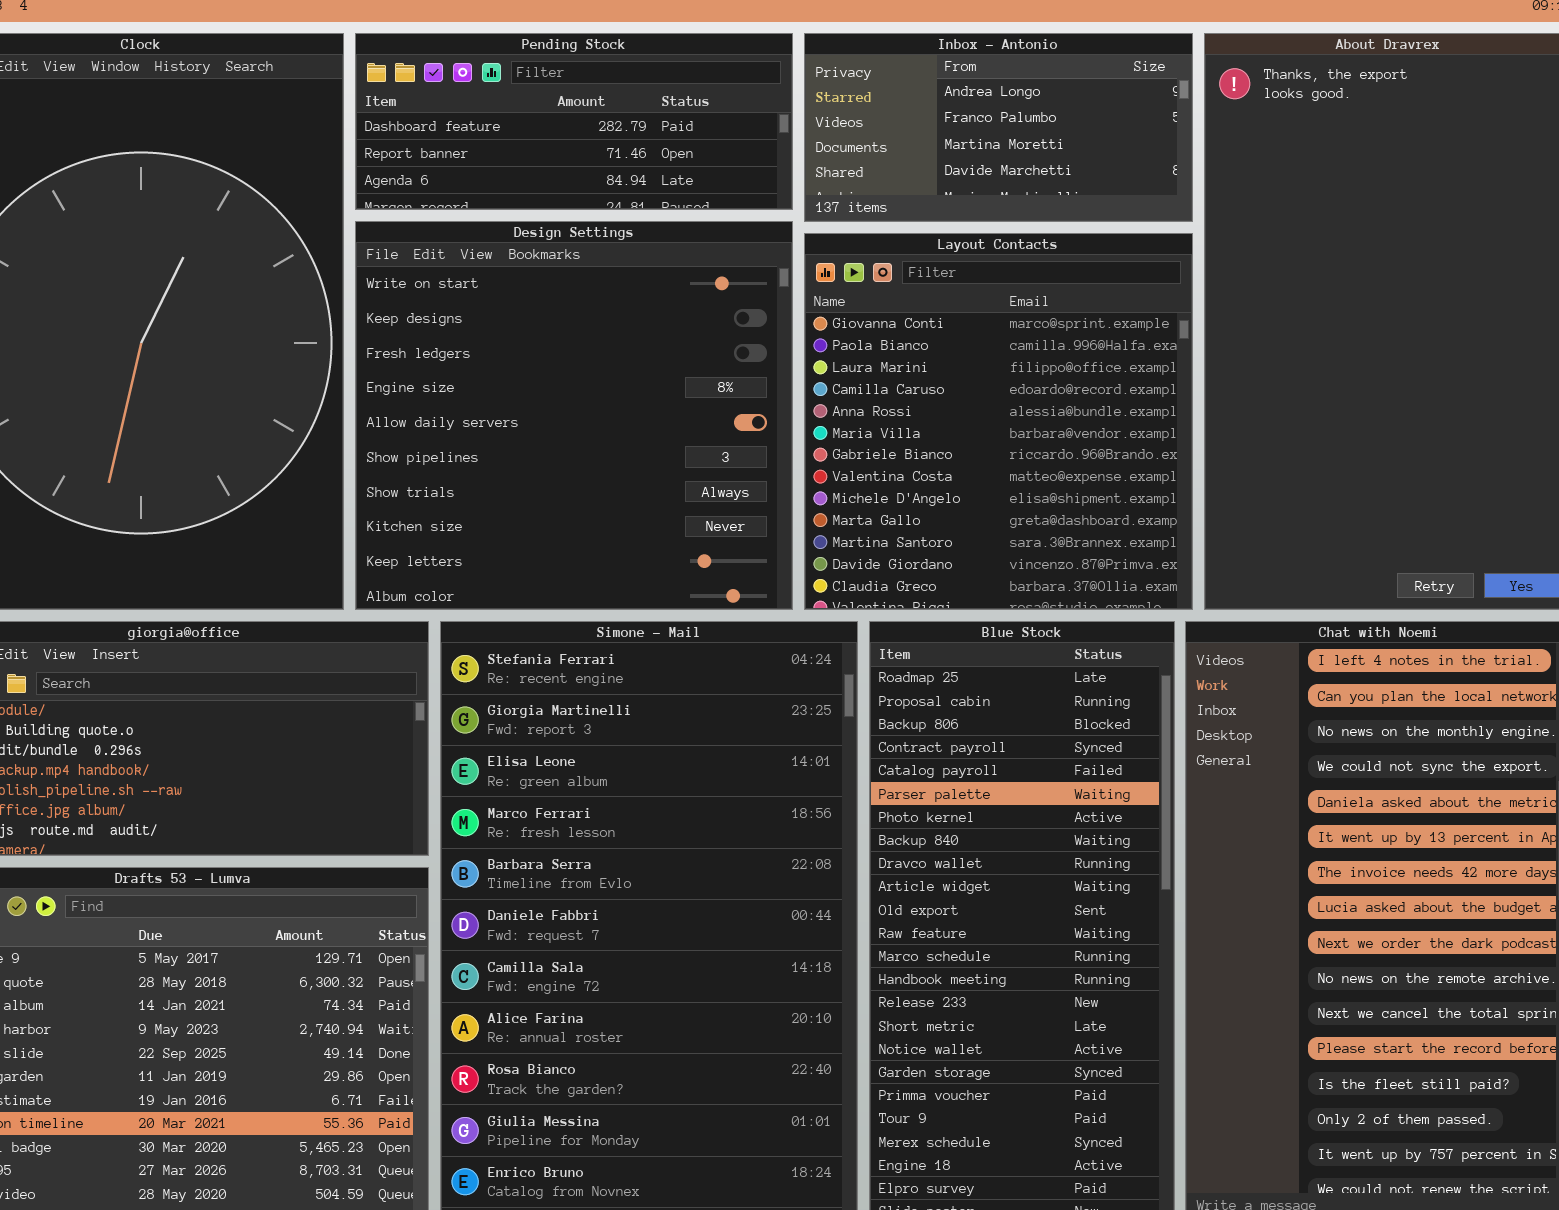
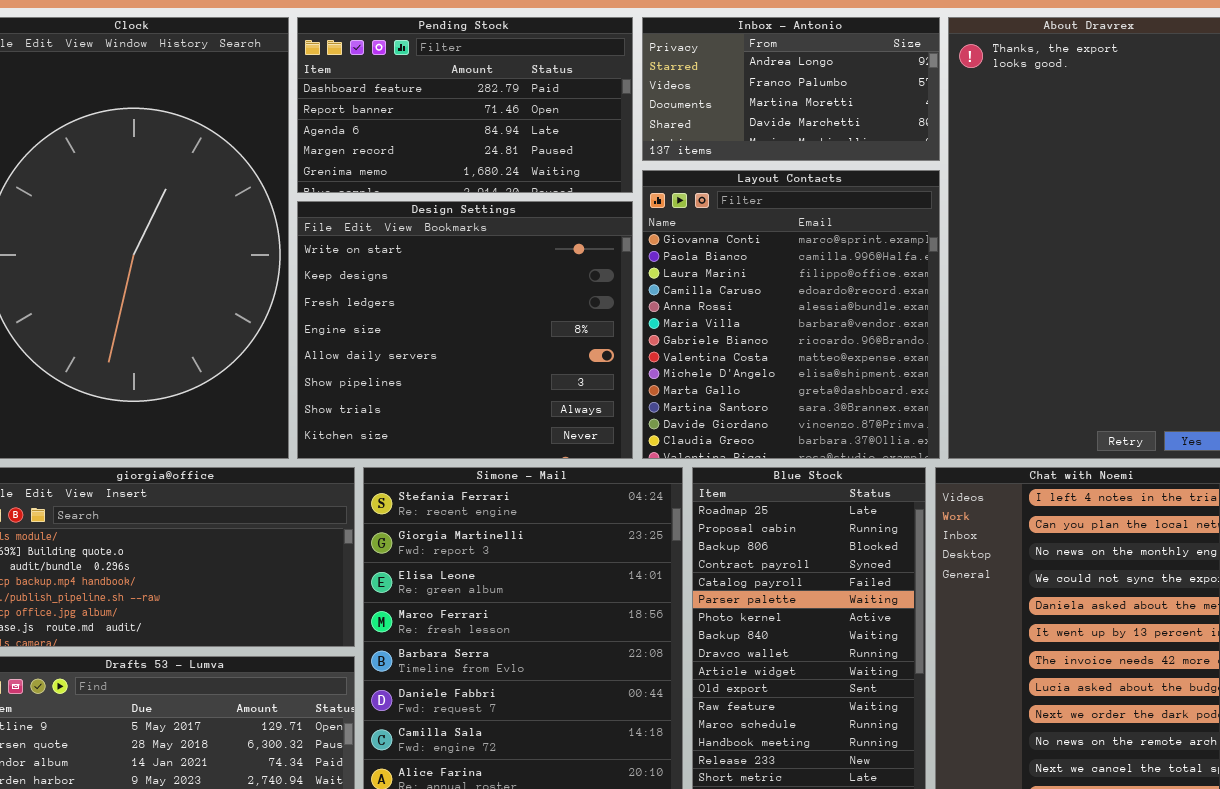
Pending Stock: [355,33,793,210] -> [297,17,633,193], resized
Design Settings: [355,221,793,610] -> [297,201,633,459], resized

